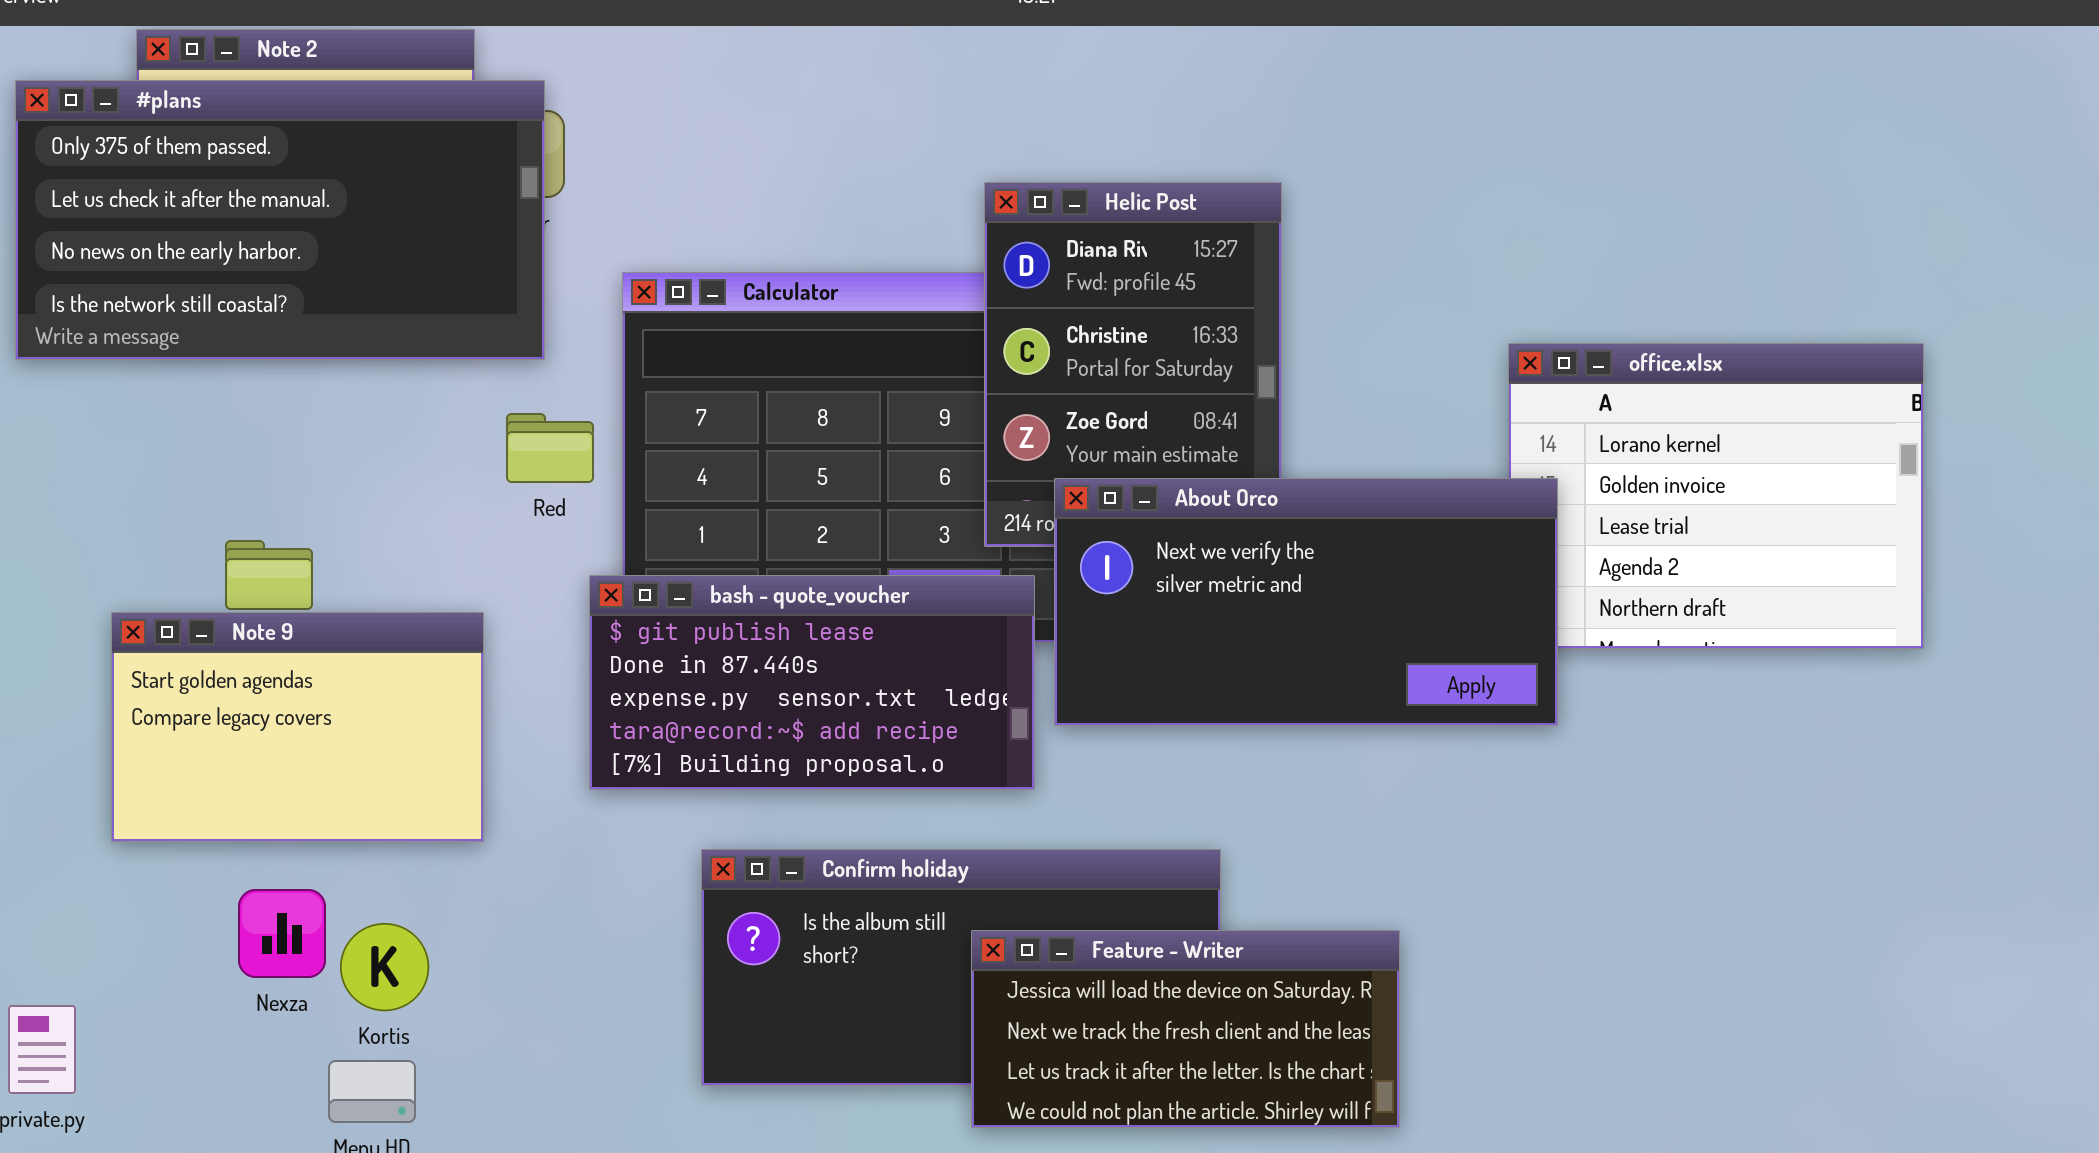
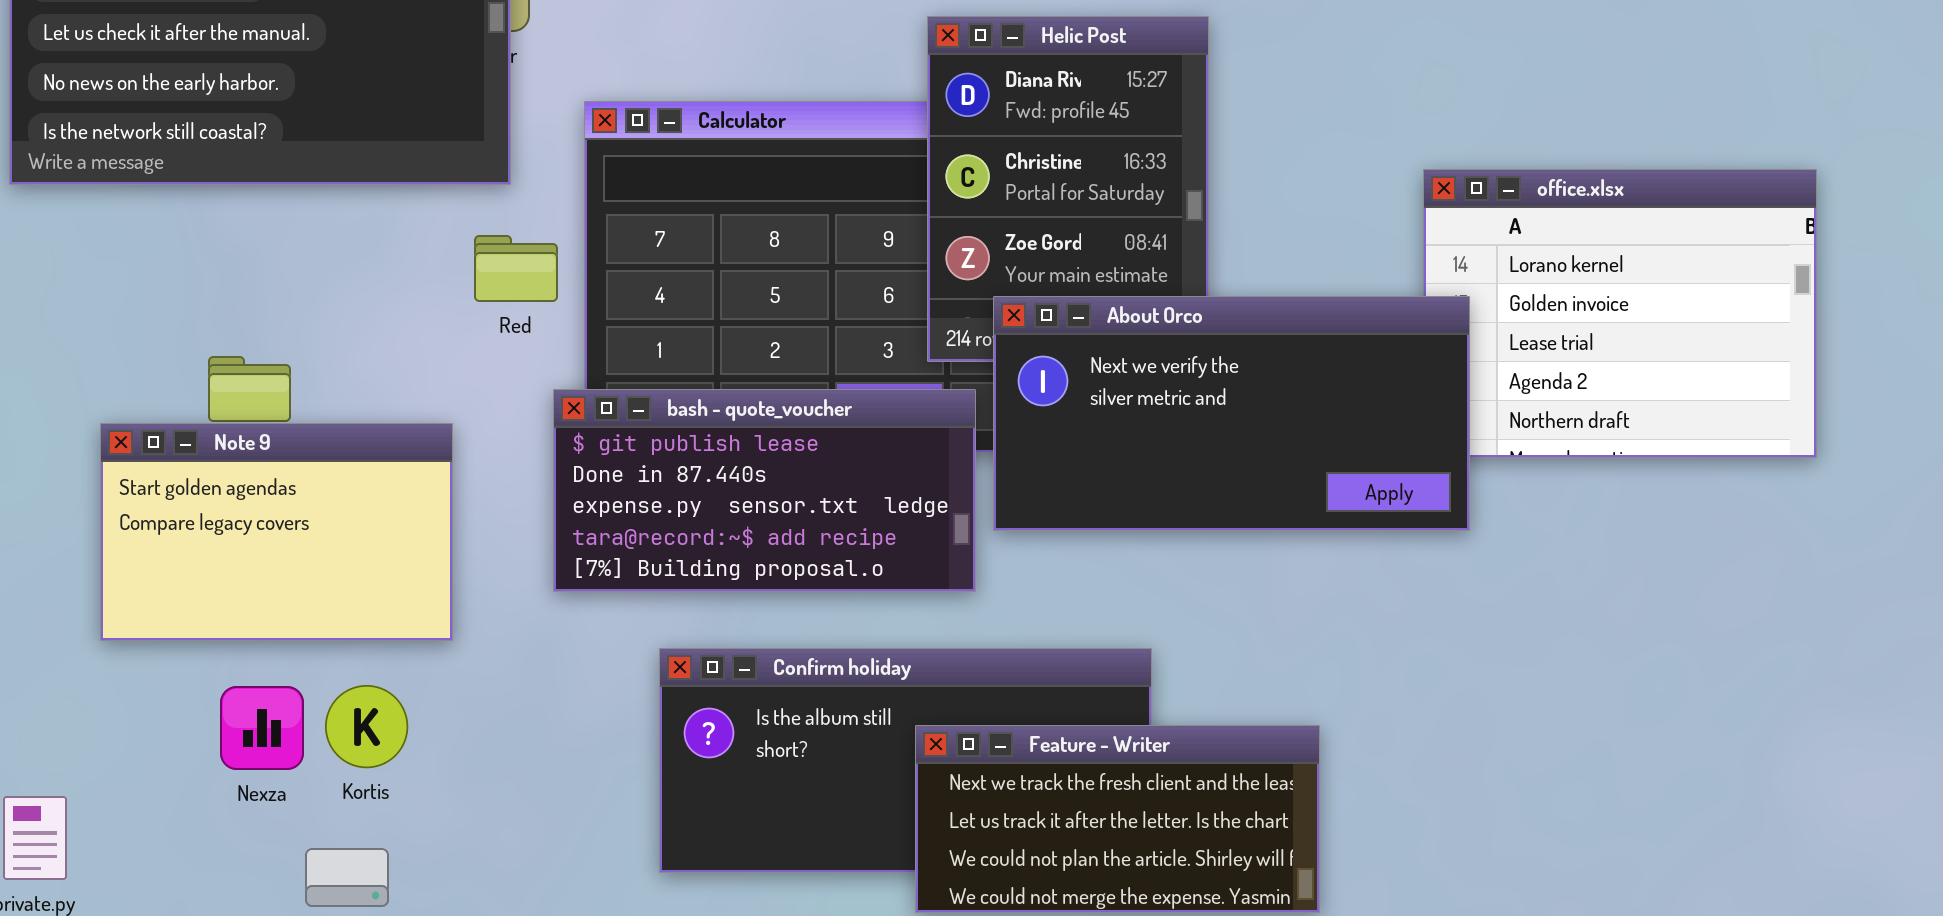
Kortis: [340,923,429,1011] -> [325,685,408,768], moved
Feature - Writer: [971,930,1400,1128] -> [915,725,1320,913], scrolled down 1 row

